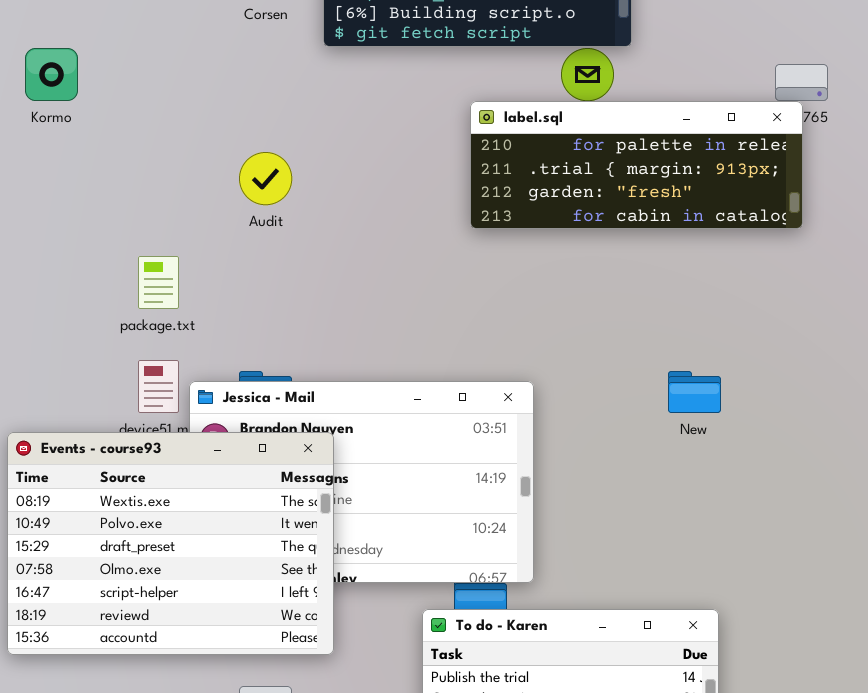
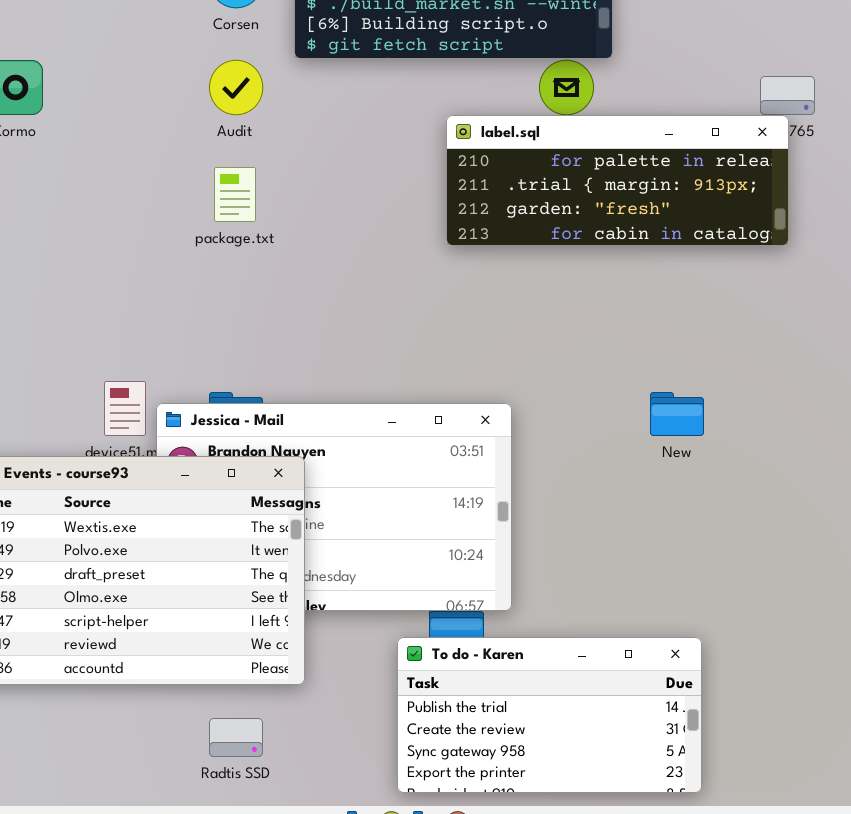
Audit: [239,152,292,205] -> [209,60,263,115], moved
package.txt: [138,256,179,309] -> [214,167,256,222], moved

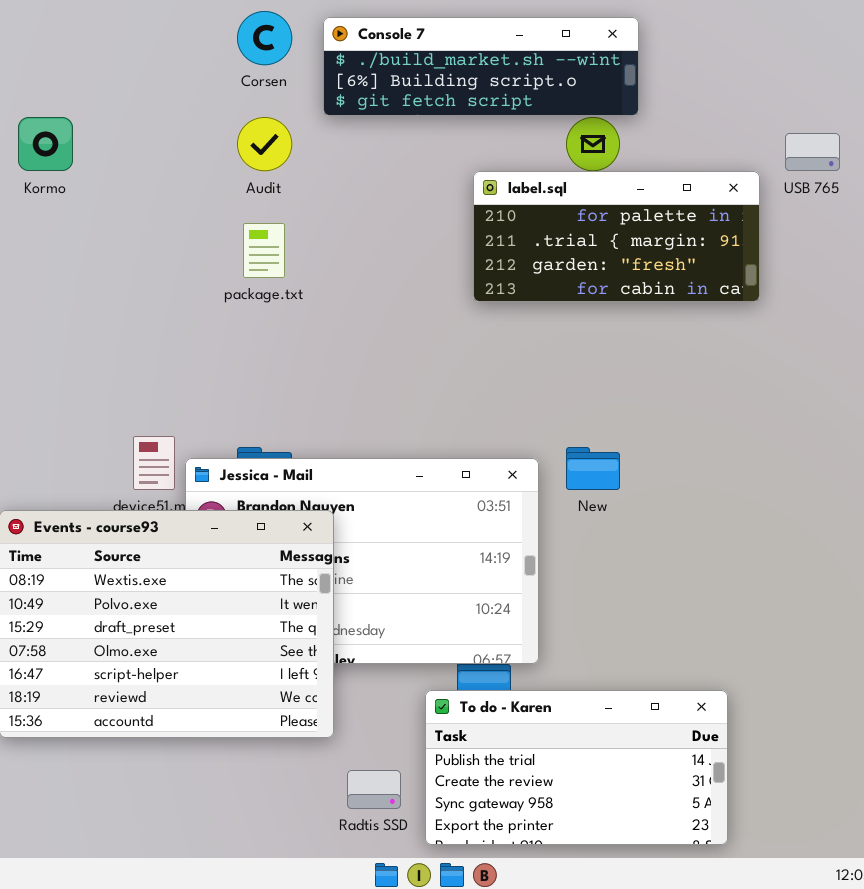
label.sql: [446,115,789,246] -> [473,171,760,302], resized
New: [650,392,704,436] -> [566,447,620,490], moved
Radtis SSD: [209,718,263,757] -> [347,770,401,809], moved

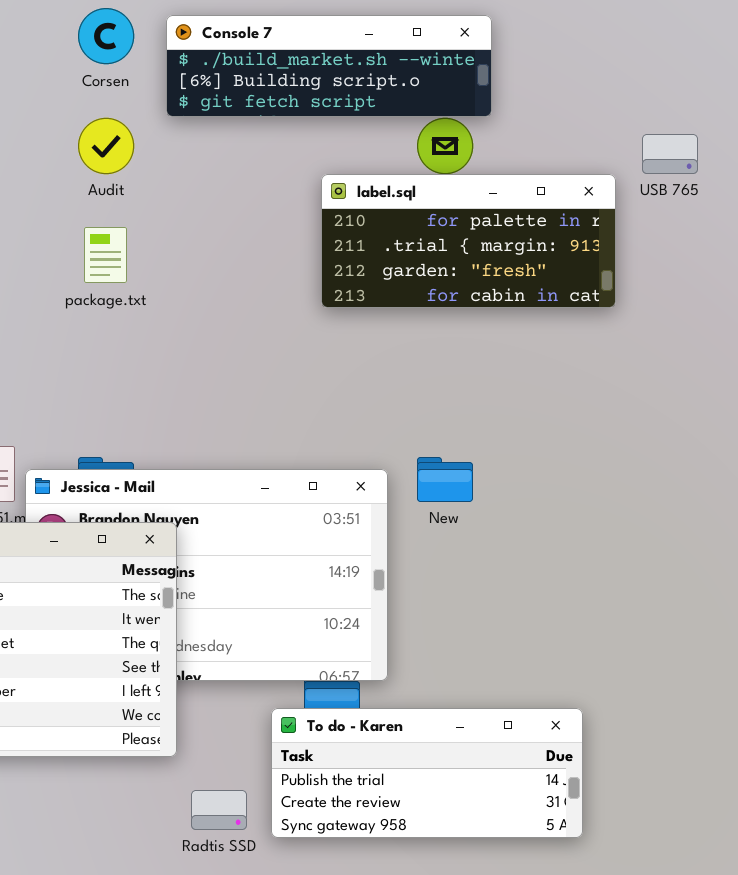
To do - Karen: [425,690,728,845] -> [271,708,583,838], resized

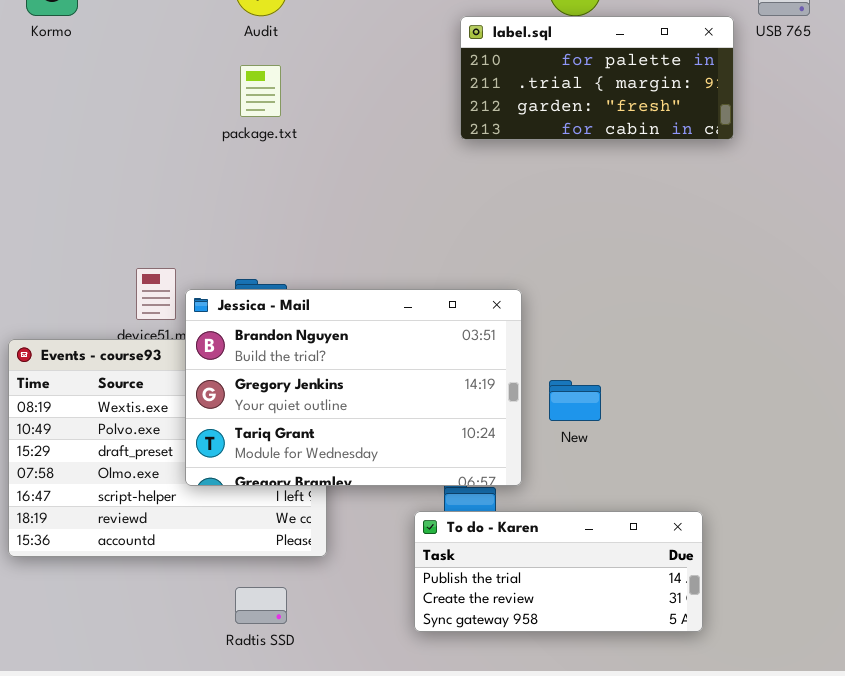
New: [417,457,473,502] -> [549,380,601,421], moved
Jessica - Mail: [25,469,388,681] -> [185,289,522,486], raised
Radtis SSD: [191,790,247,830] -> [235,587,287,624], moved

